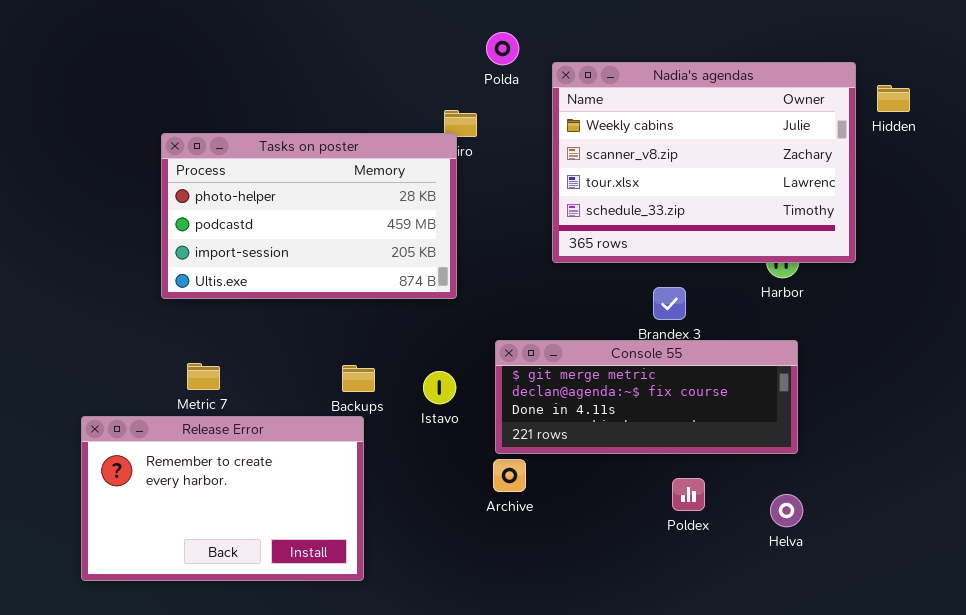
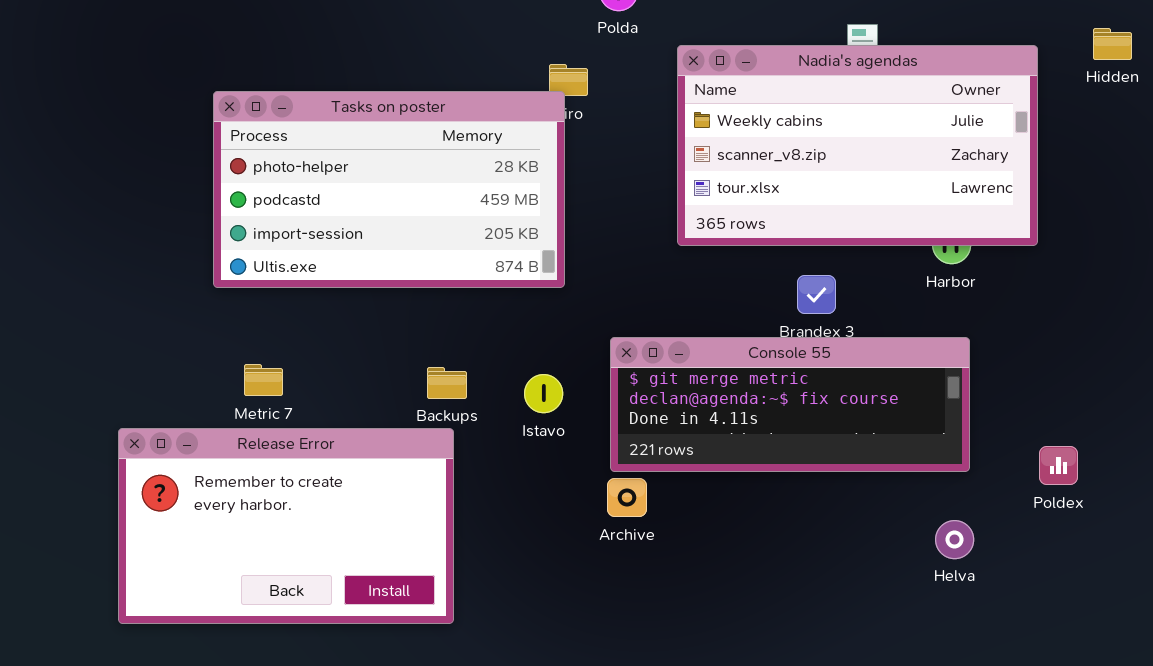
Nadia's agendas: [552,62,856,263] -> [677,45,1038,246], resized
Hidden: [877,85,910,112] -> [1093,28,1132,60], moved
Poldex: [672,478,705,511] -> [1039,446,1078,485], moved

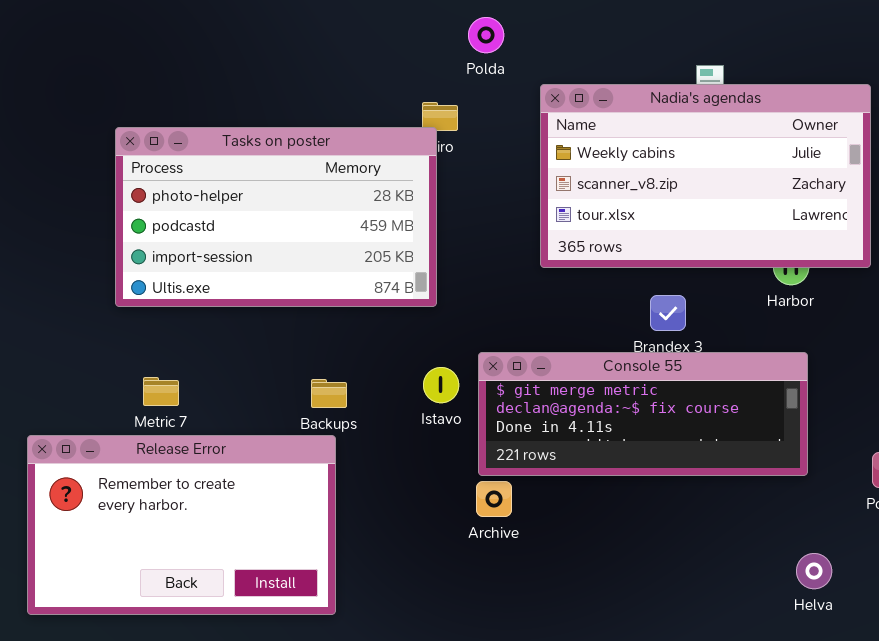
Istavo: [524,374,563,413] -> [423,367,459,403], moved
Helva: [935,520,974,559] -> [796,553,832,589], moved

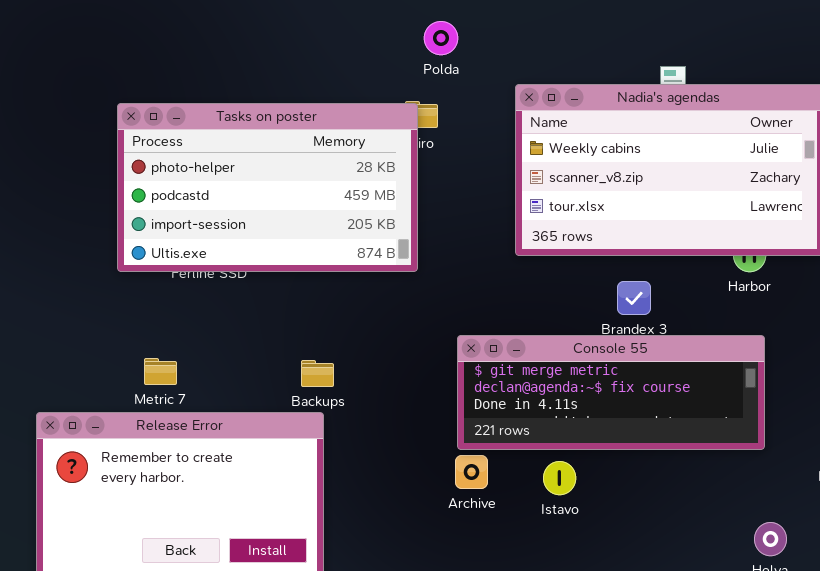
Polda: [468,17,504,53] -> [424,21,458,55], moved
Tasks on poster: [115,127,437,307] -> [117,103,418,272], moved
Istavo: [423,367,459,403] -> [543,461,576,495], moved

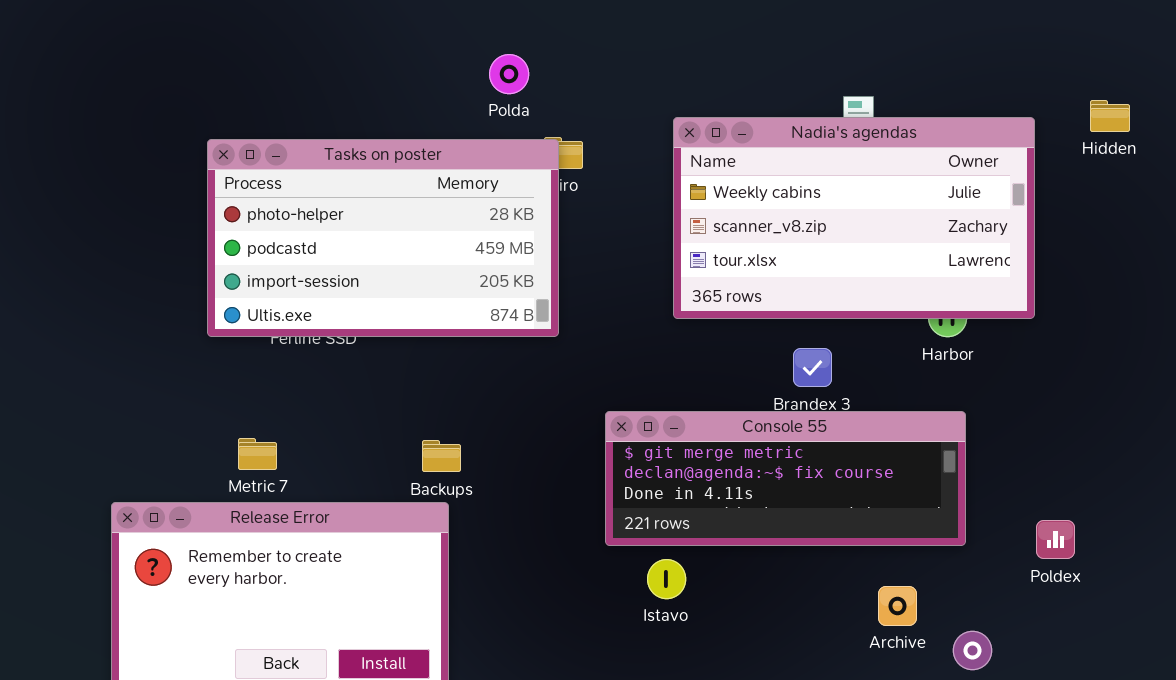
Polda: [424,21,458,55] -> [489,54,529,94], moved
Archive: [455,455,488,489] -> [878,586,917,626], moved
Istavo: [543,461,576,495] -> [647,559,686,599], moved

